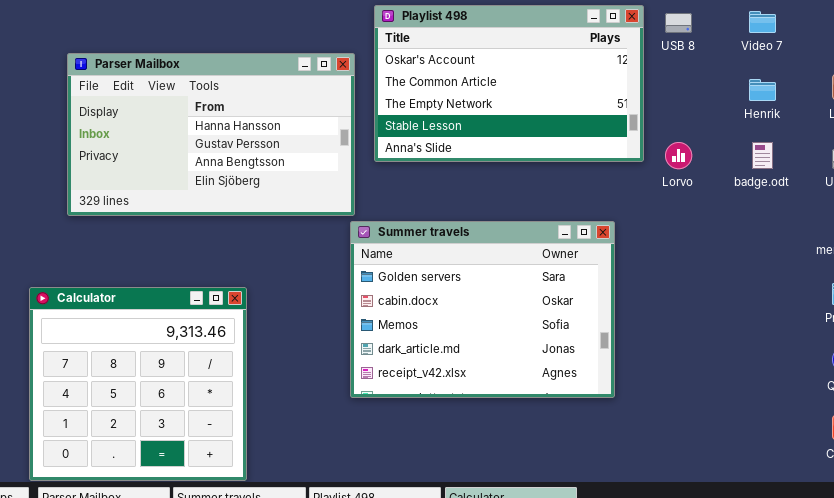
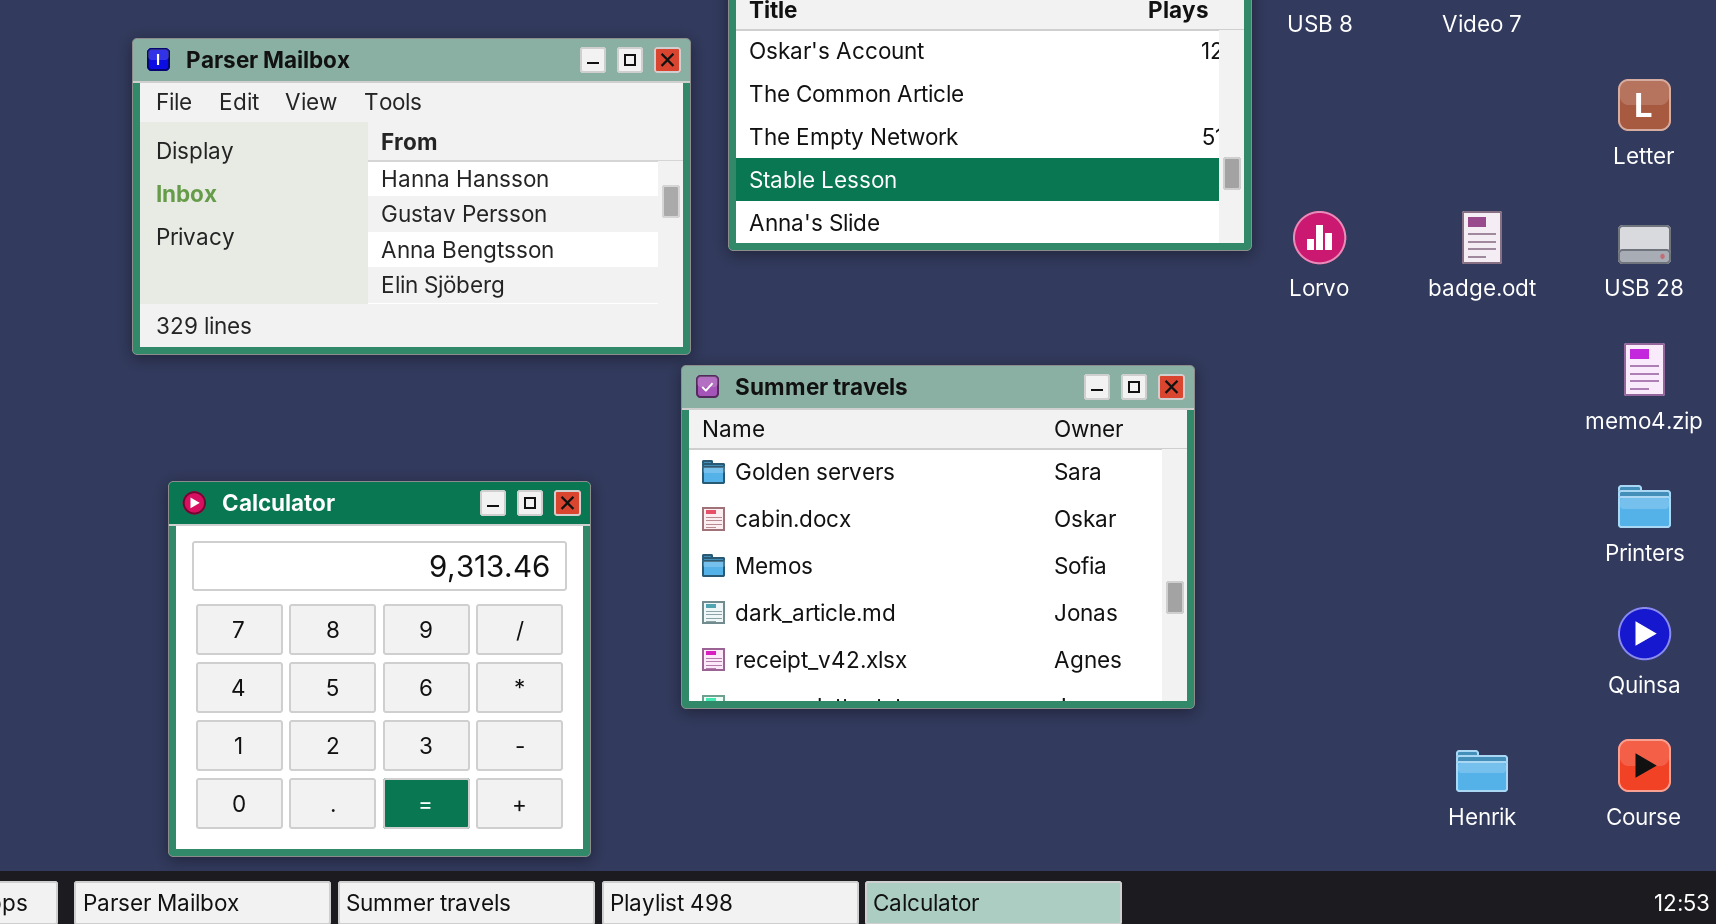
Henrik: [749,79,776,101] -> [1456,750,1508,792], moved
Calculator: [29,287,247,481] -> [168,481,591,857], moved

